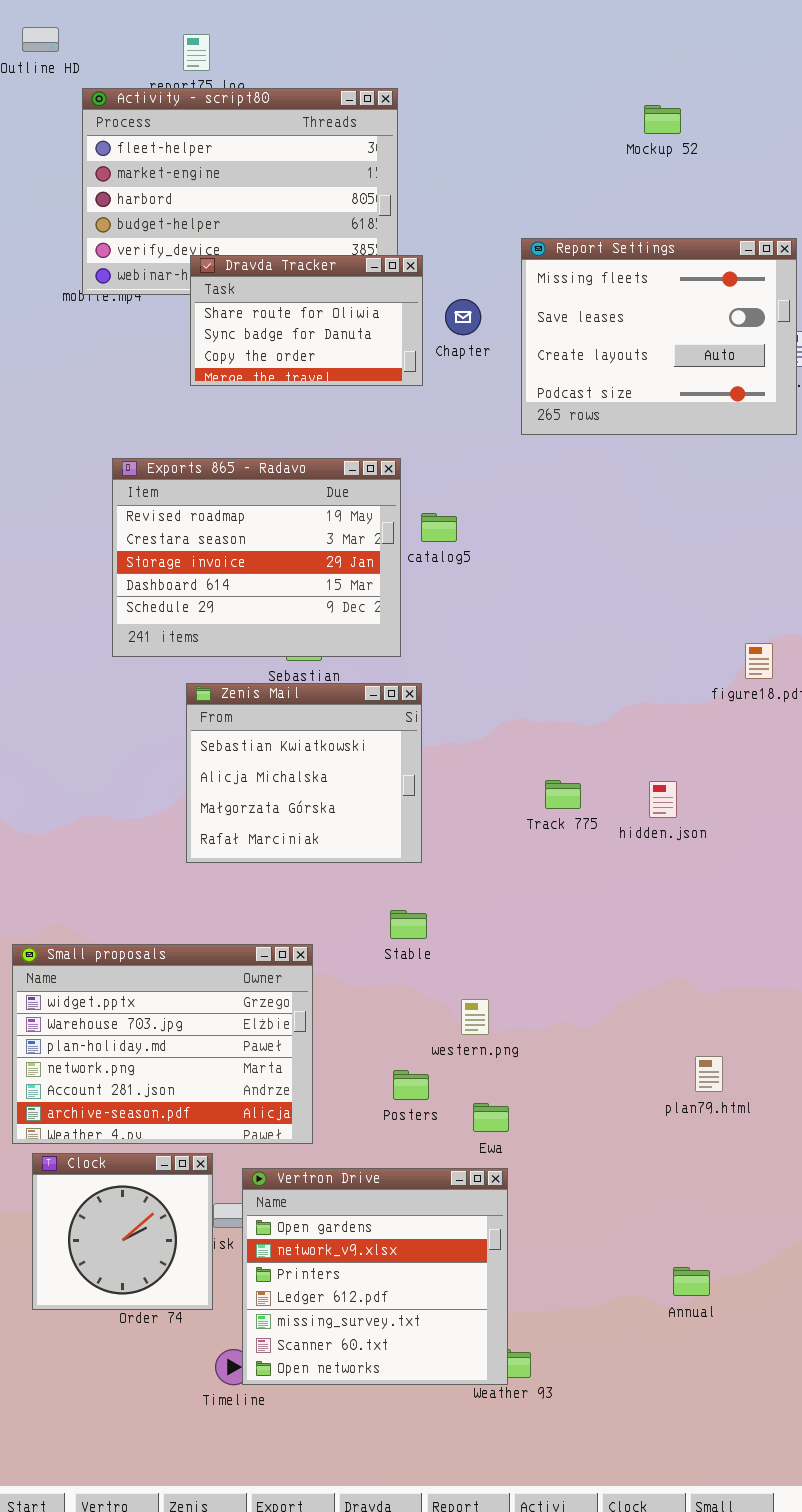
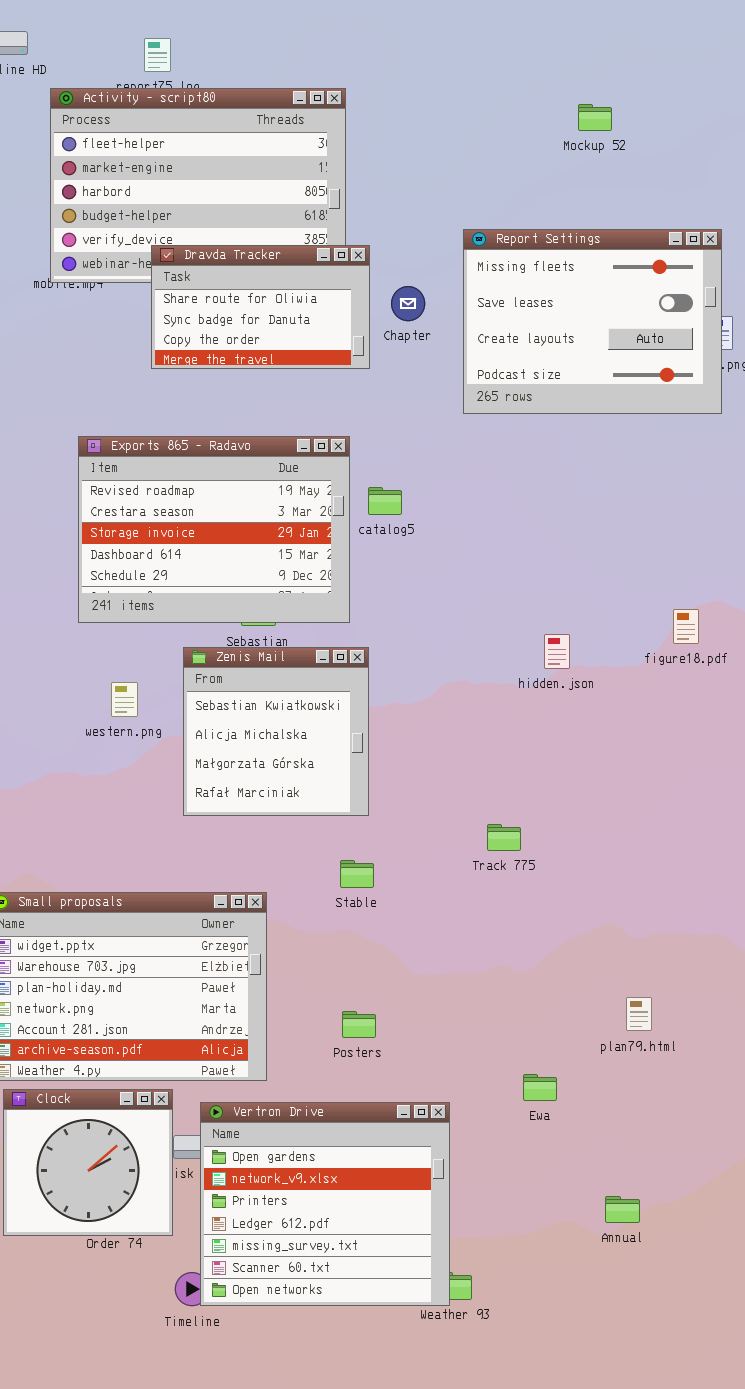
Zenis Mail: [186,683,422,863] -> [183,647,369,816], resized
Track 775: [545,780,581,809] -> [487,824,521,851], moved
hidden.json: [649,781,677,818] -> [544,634,570,669], moved
western.png: [461,999,489,1035] -> [111,682,138,717], moved
Ewa: [473,1103,509,1132] -> [523,1074,557,1101], moved

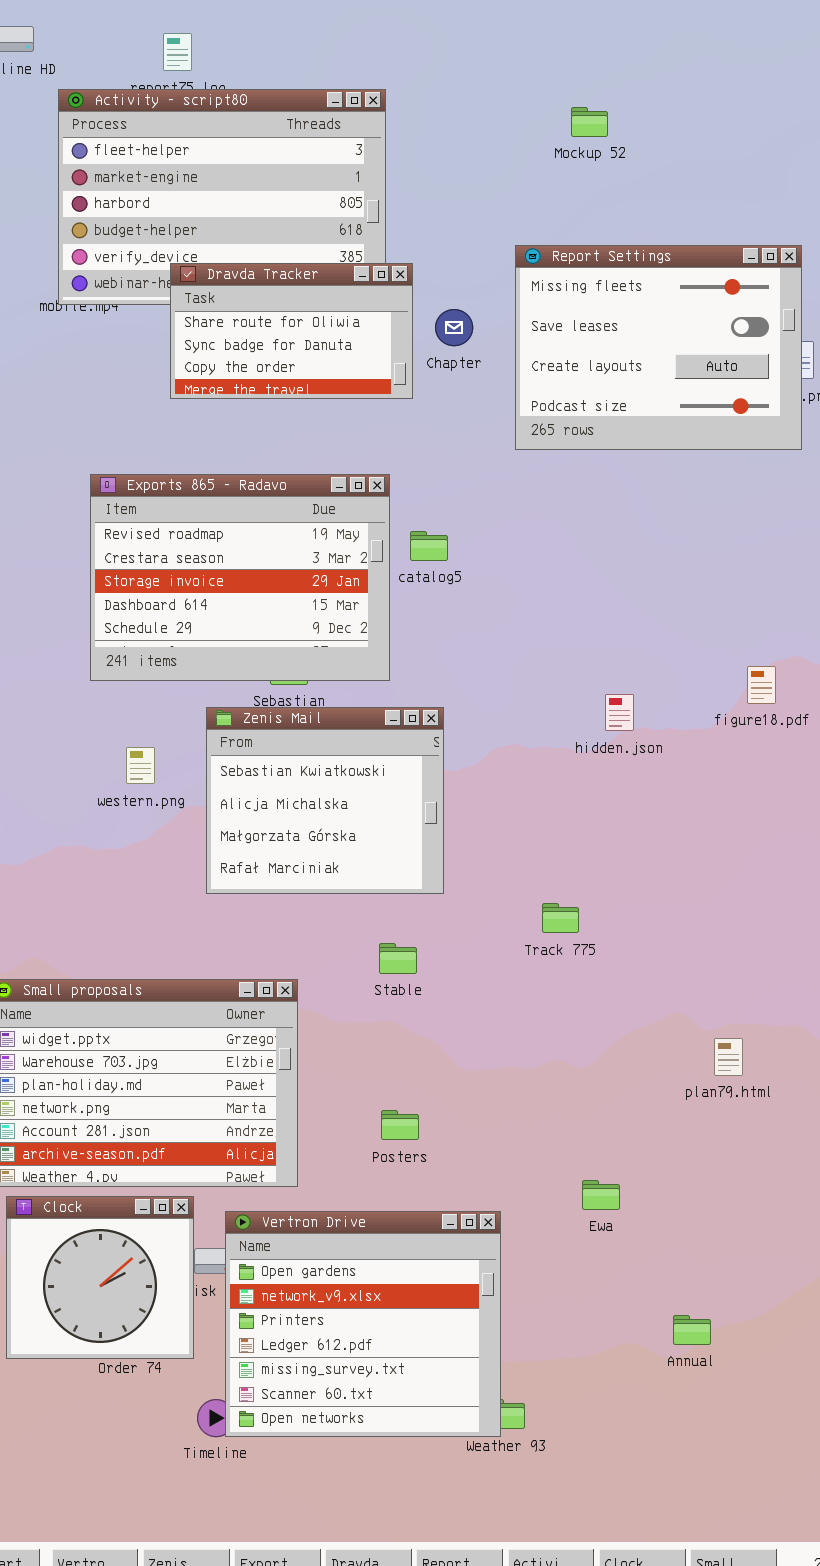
Mockup 52: [578,104,612,131] -> [571,107,608,137], moved
Zenis Mail: [183,647,369,816] -> [206,707,444,894], resized
plan79.html: [626,997,652,1031] -> [714,1038,743,1076], moved

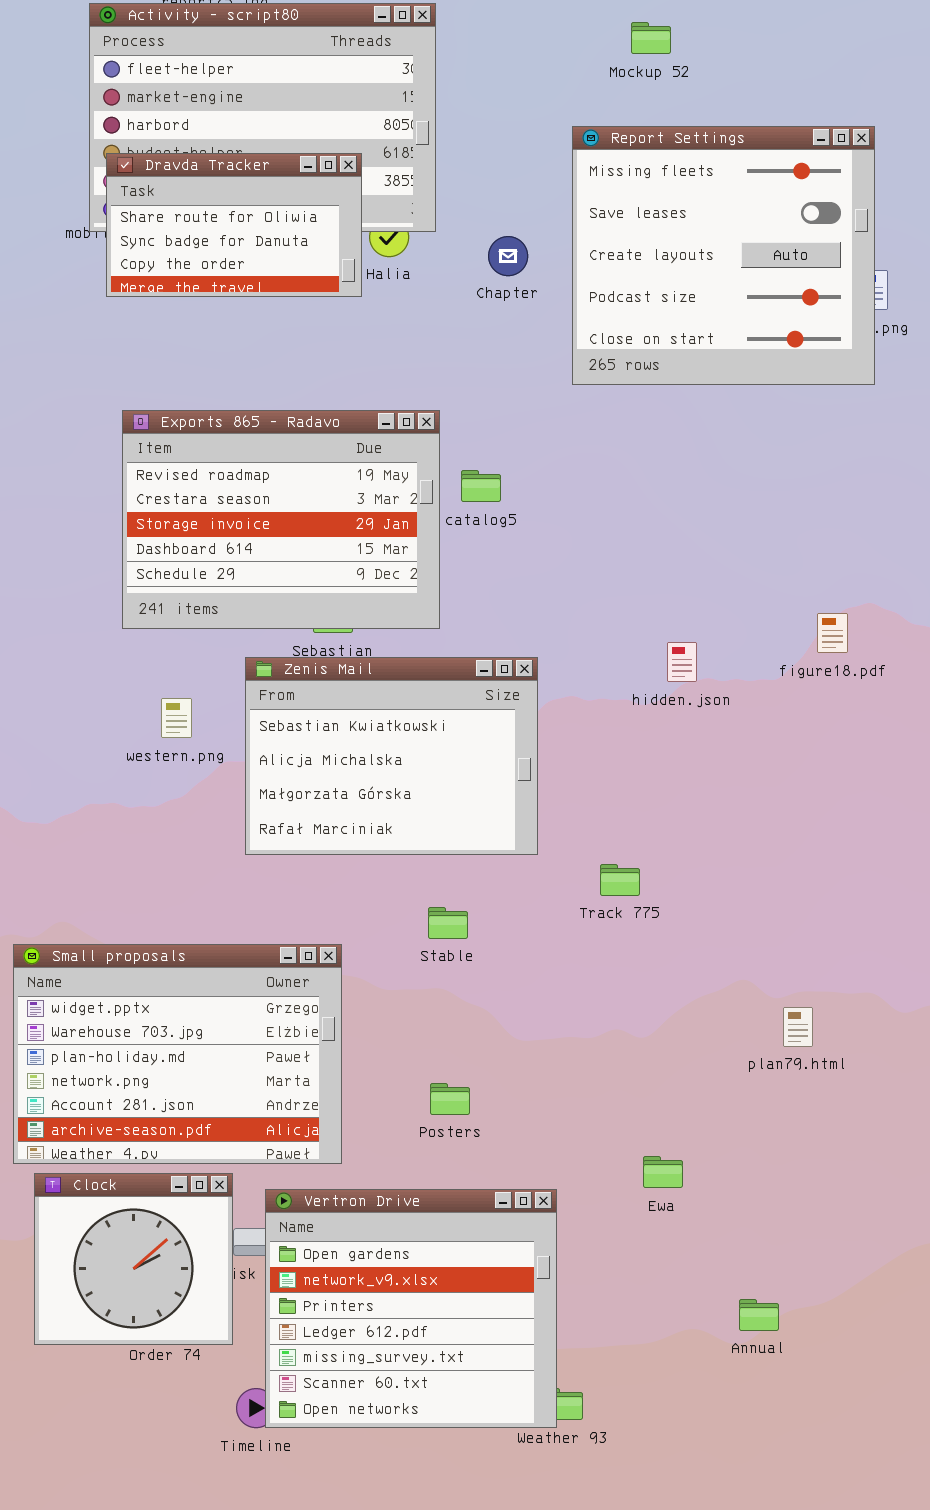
Report Settings: [515,245,802,450] -> [572,126,875,385], resized
Dravda Tracker: [170,263,413,399] -> [106,153,362,297], moved
Zenis Mail: [206,707,444,894] -> [245,657,538,855], resized

